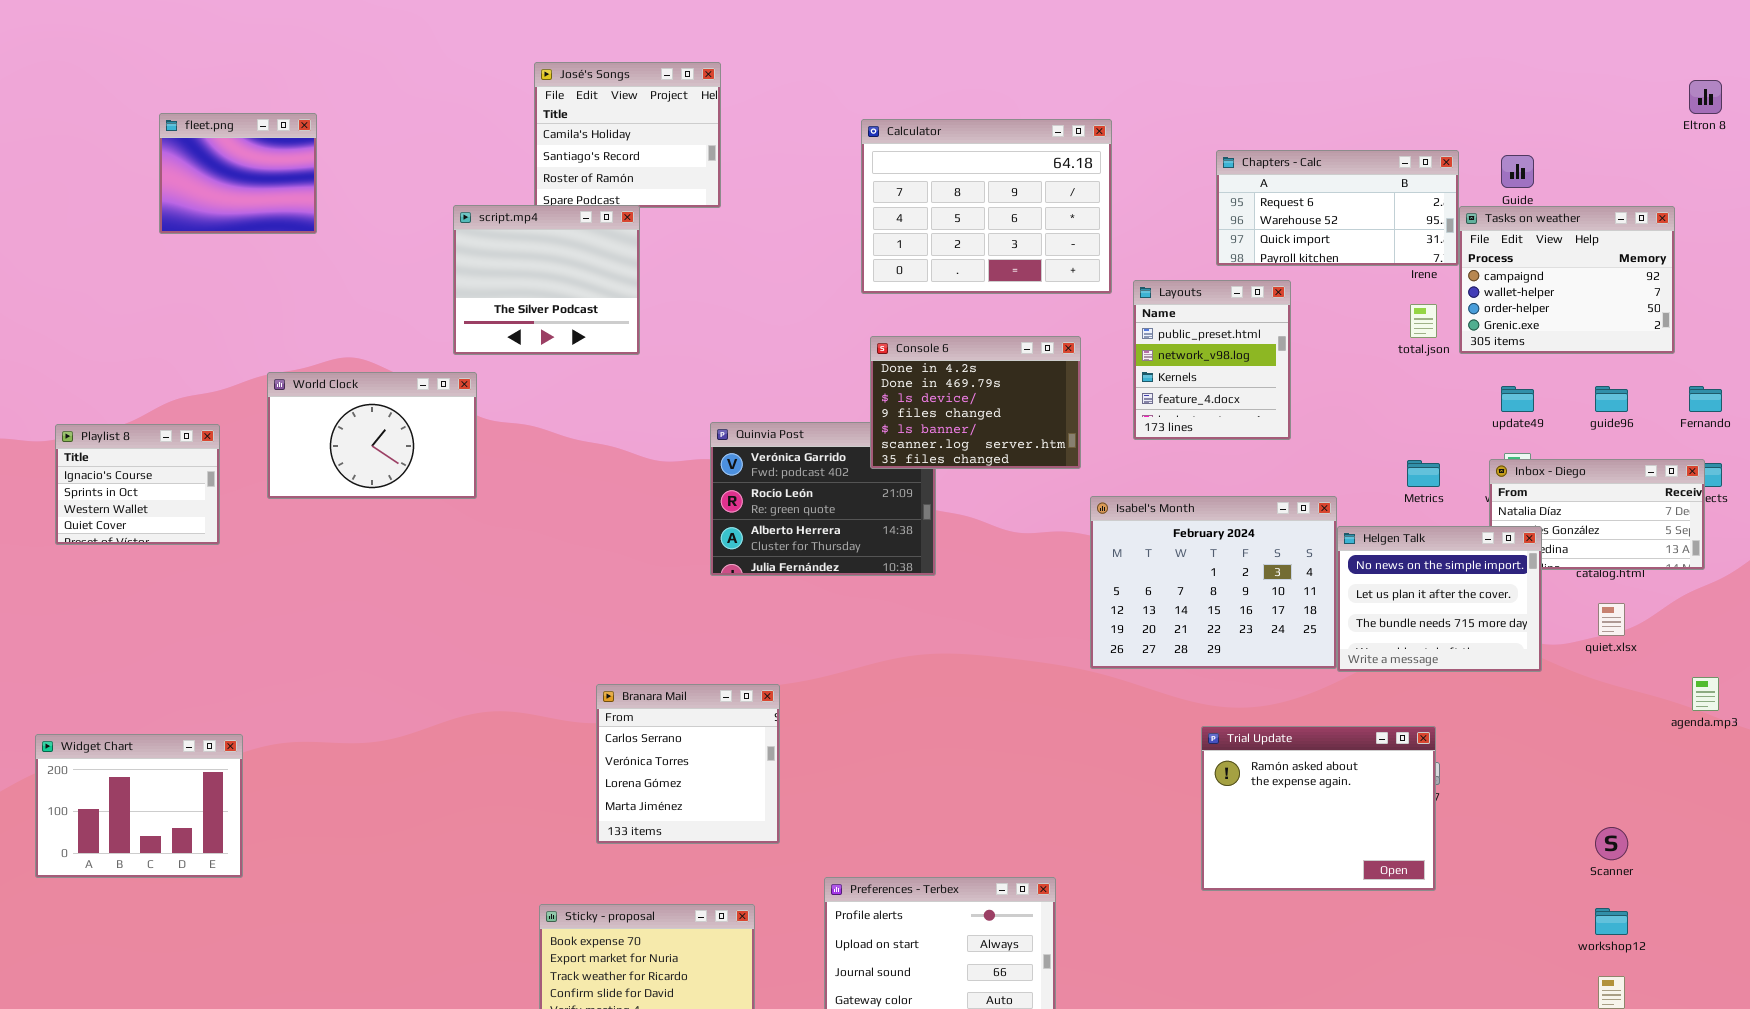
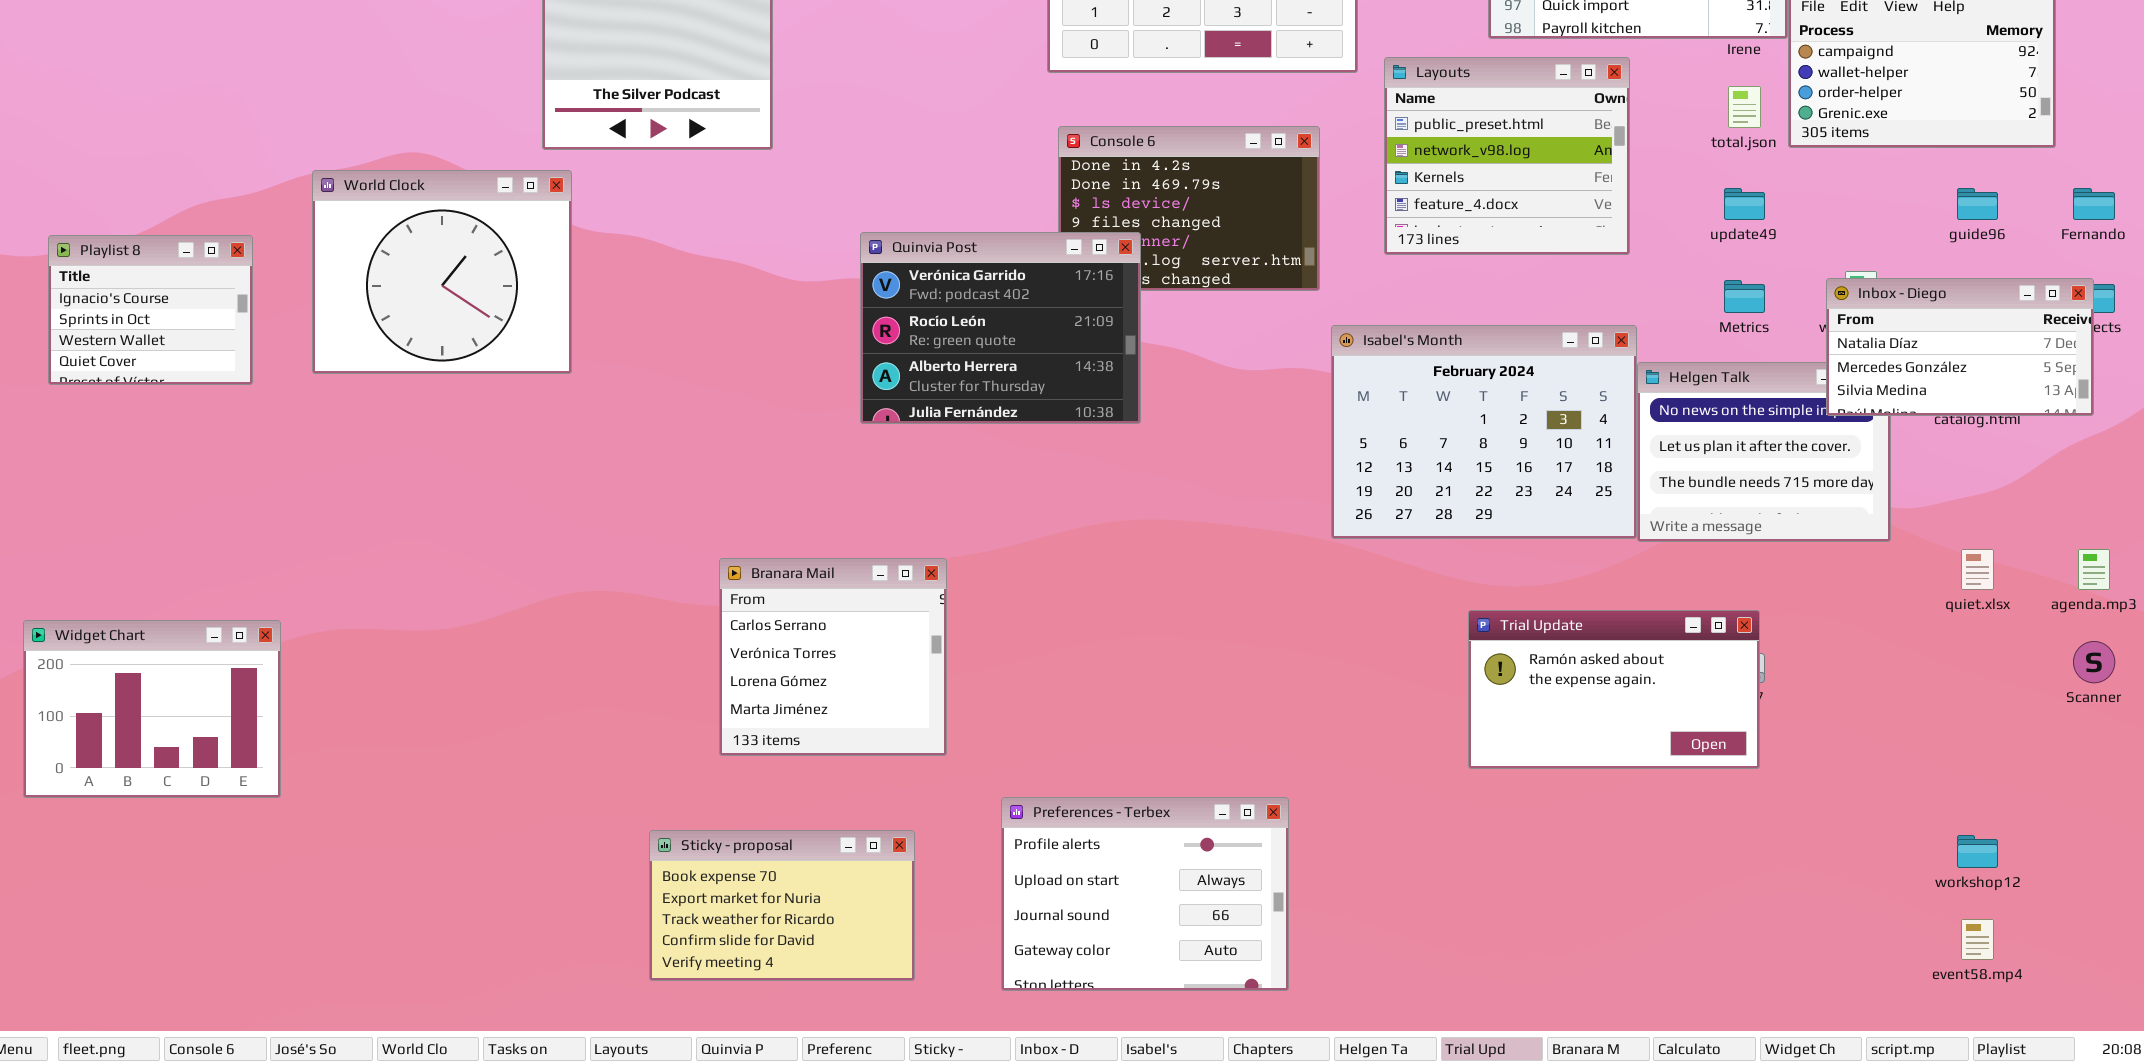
Layouts: [1133,280,1291,440] -> [1384,57,1630,255], resized
World Clock: [267,372,477,499] -> [312,170,572,374], resized
update49: [1501,386,1534,412] -> [1724,188,1765,220], moved
Quinvia Post: [710,422,936,576] -> [860,232,1141,424], raised
Inbox - Diego: [1489,459,1705,570] -> [1826,278,2094,416], raised
quiet.xlsx: [1598,603,1625,636] -> [1961,549,1994,590], moved
Trial Update: [1201,726,1436,891] -> [1468,610,1760,769], resized
Scanner: [1595,827,1628,860] -> [2073,641,2115,683], moved

